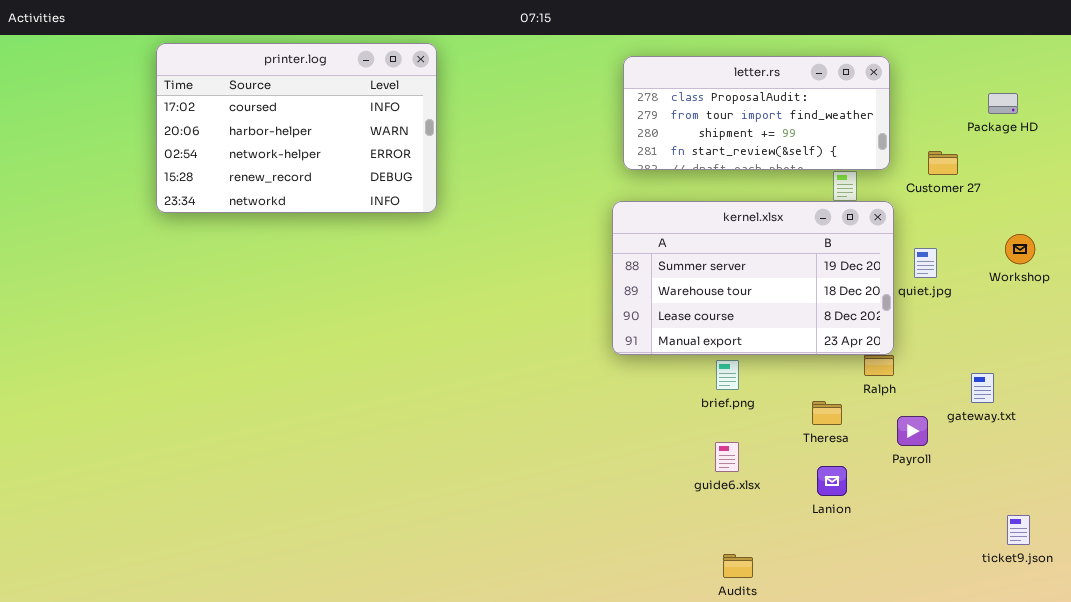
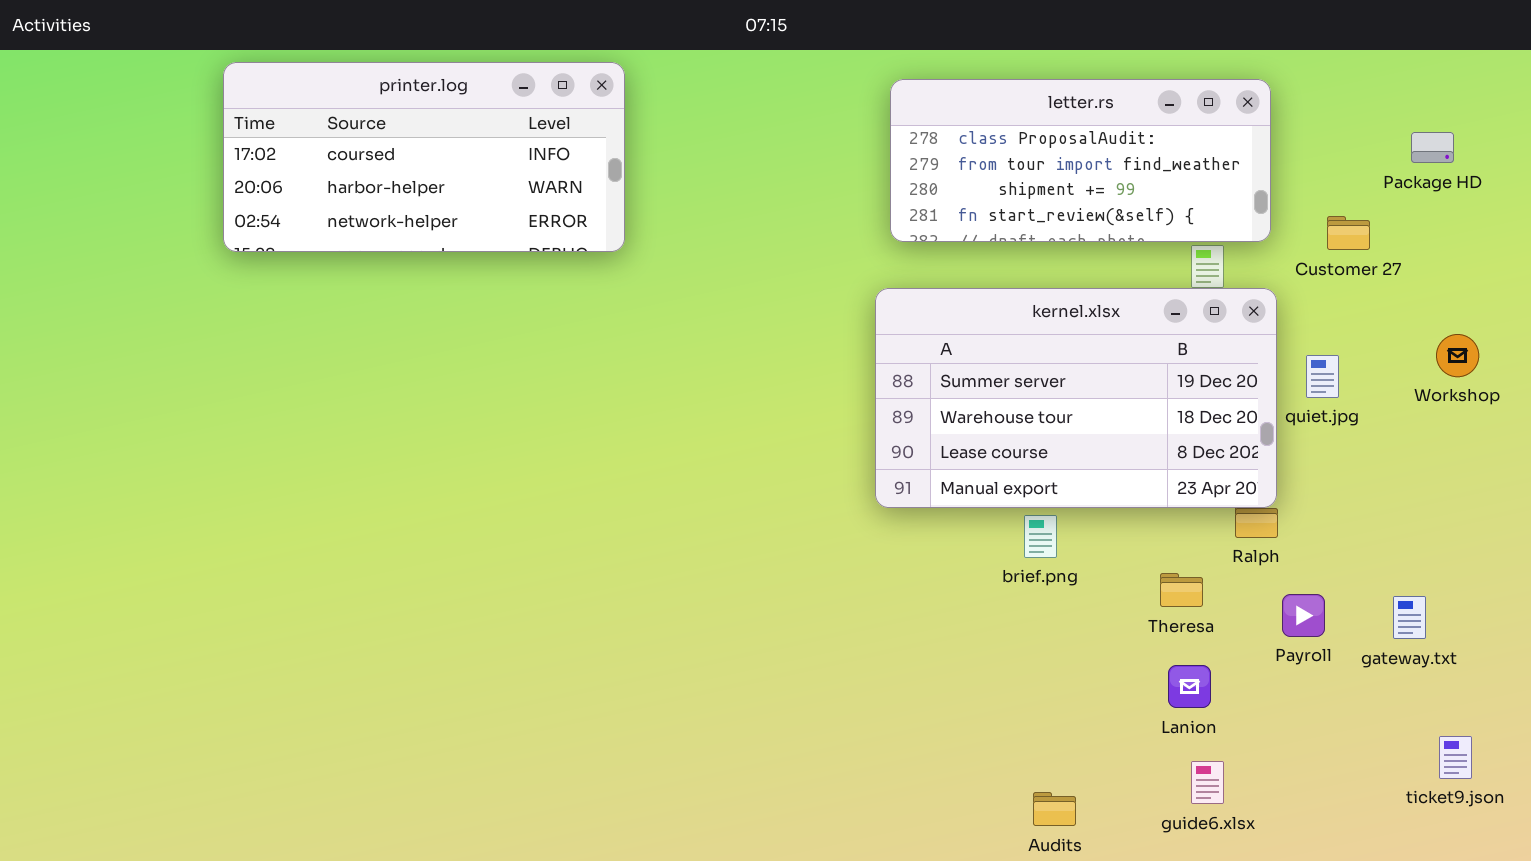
printer.log: [156,43,437,213] -> [223,62,625,252], resized
gateway.txt: [971,373,994,403] -> [1393,596,1426,639], moved
guide6.xlsx: [715,442,739,472] -> [1191,761,1224,804], moved

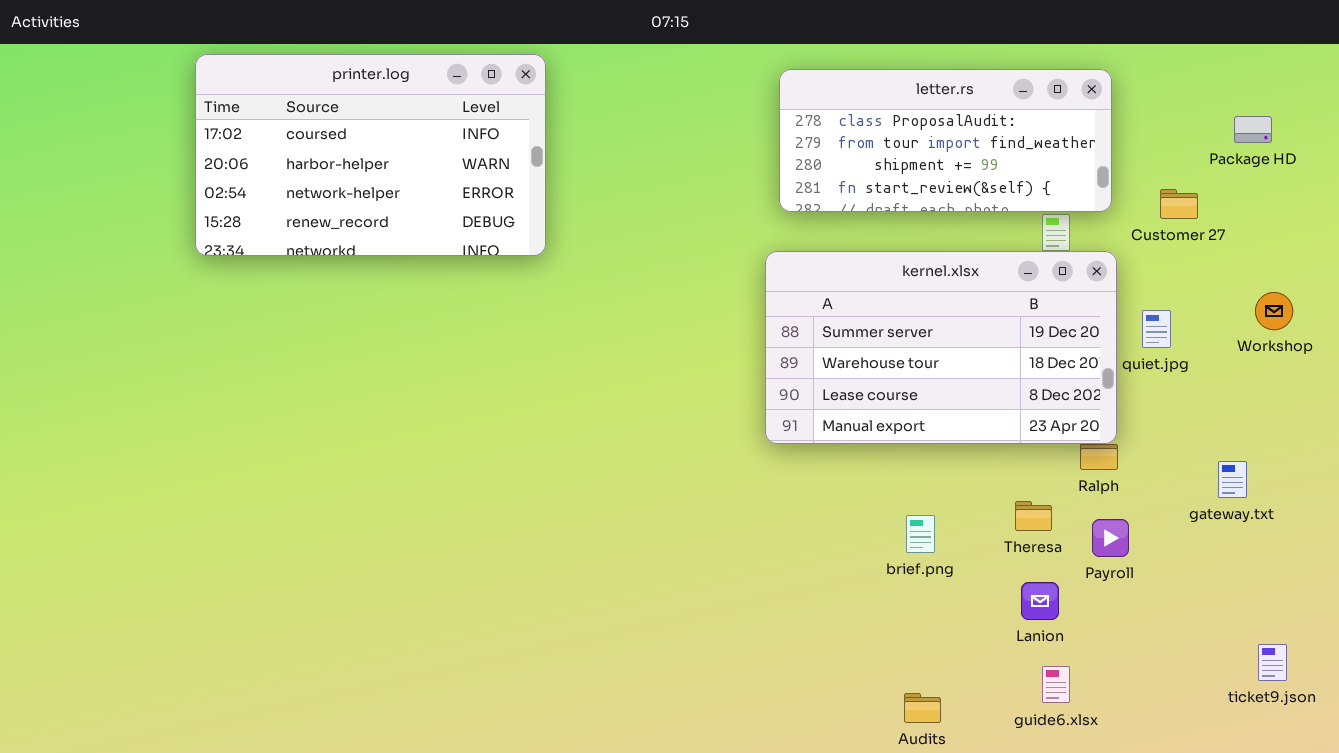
printer.log: [223,62,625,252] -> [195,54,546,256], resized
brief.png: [1024,515,1057,558] -> [906,515,935,553], moved
Payroll: [1282,594,1325,637] -> [1092,519,1129,557], moved
gateway.txt: [1393,596,1426,639] -> [1218,461,1247,498], moved

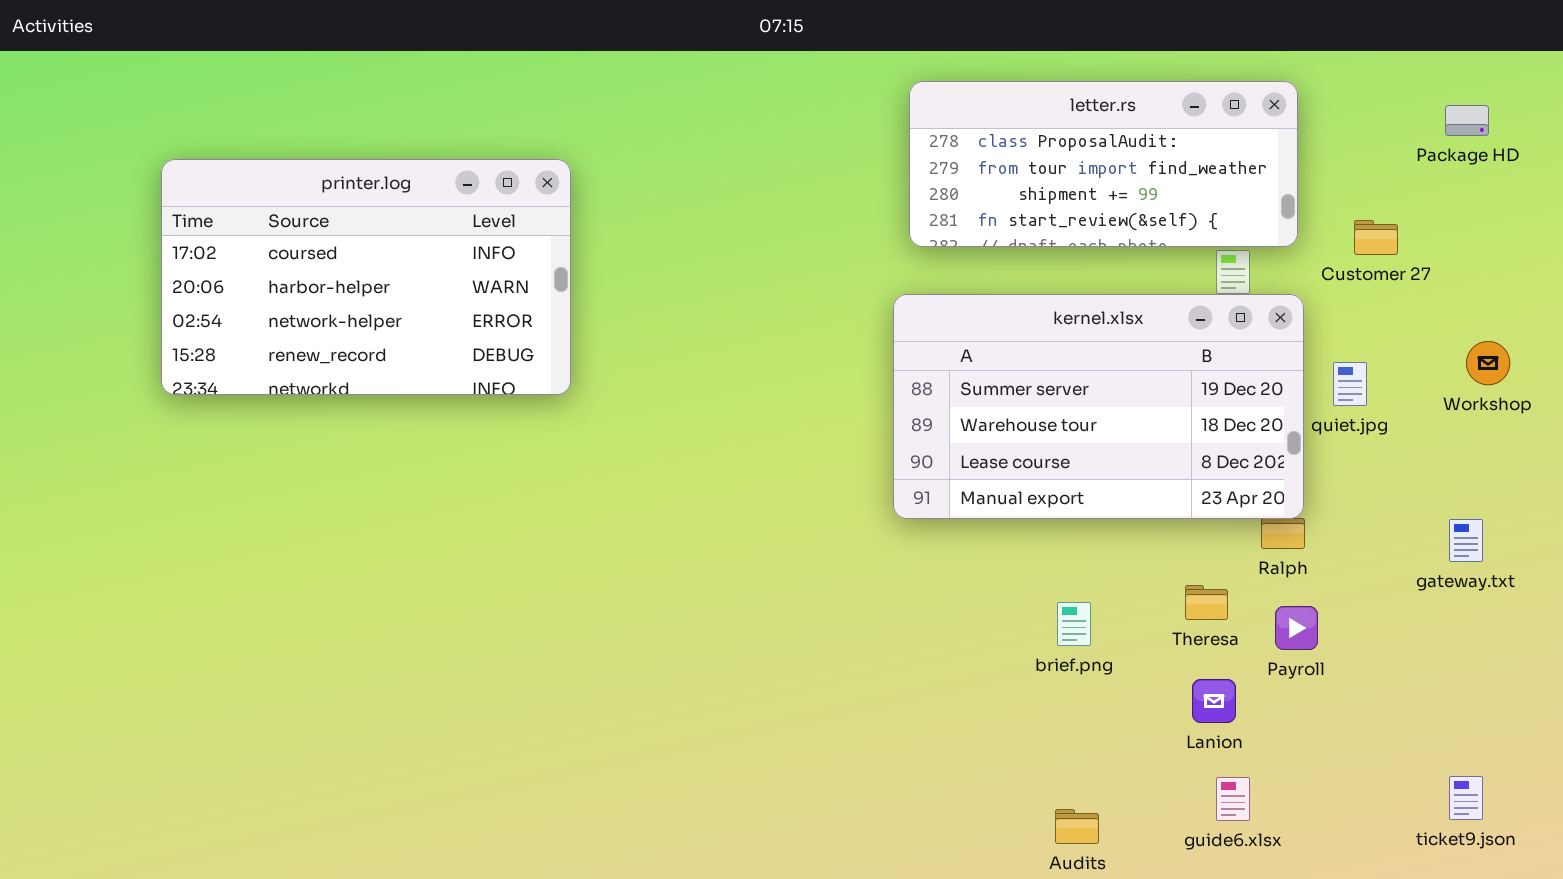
printer.log: [195,54,546,256] -> [161,159,571,395], moved
Package HD: [1234,116,1272,143] -> [1445,105,1489,136], moved
gateway.txt: [1218,461,1247,498] -> [1449,519,1483,562], moved
ticket9.json: [1258,644,1287,681] -> [1449,776,1483,820], moved

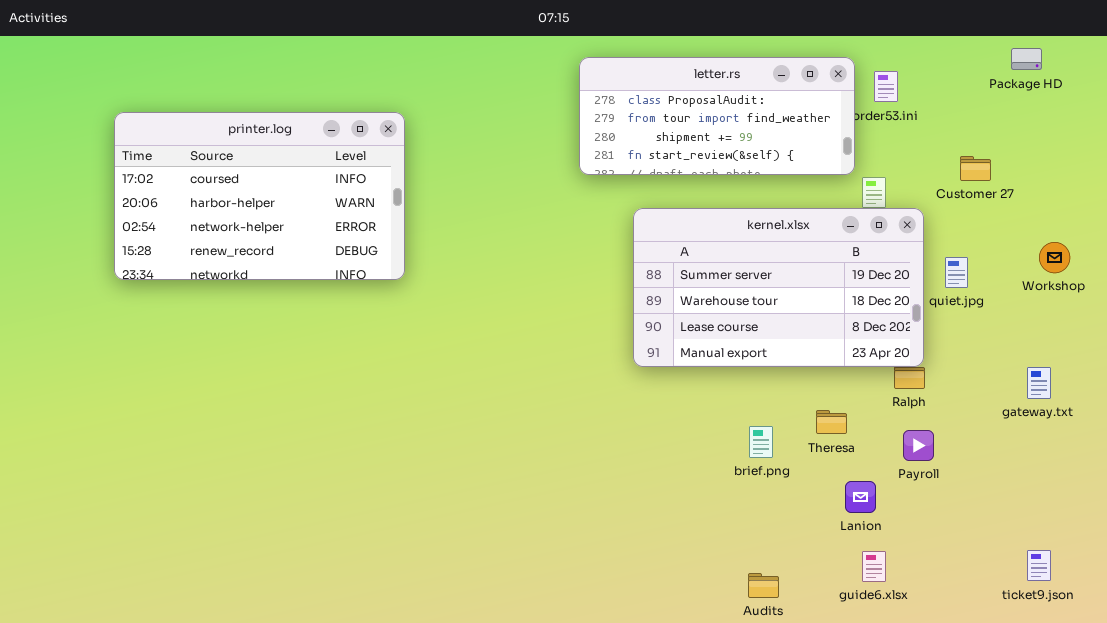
letter.rs: [909,81,1298,247] -> [579,57,855,175], moved
Package HD: [1445,105,1489,136] -> [1011,48,1042,70], moved
Theresa: [1185,585,1228,620] -> [816,410,847,434], moved

